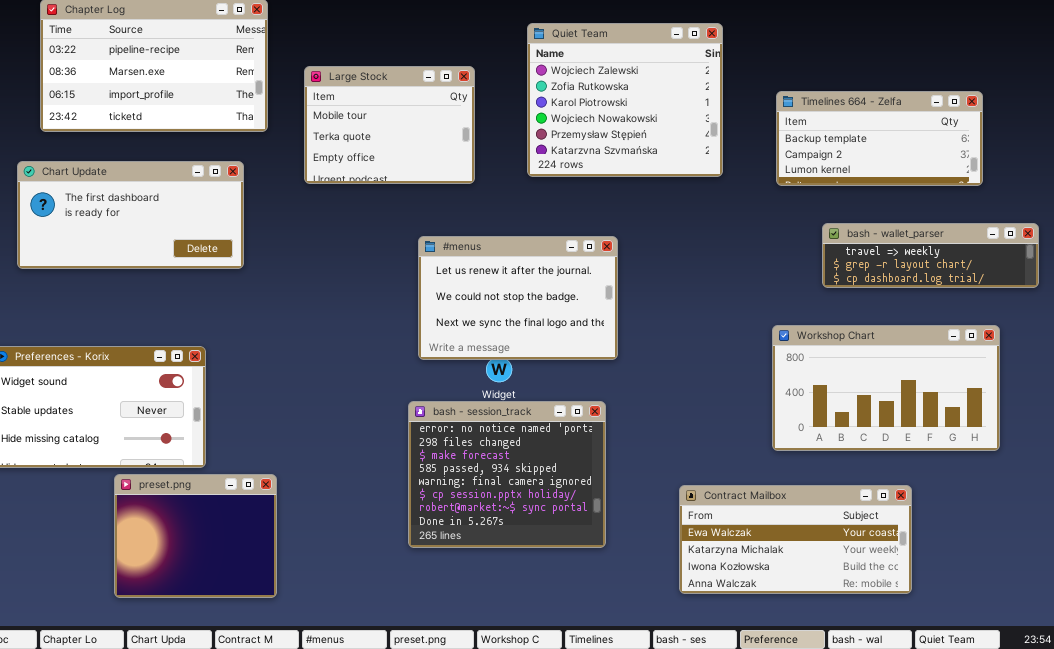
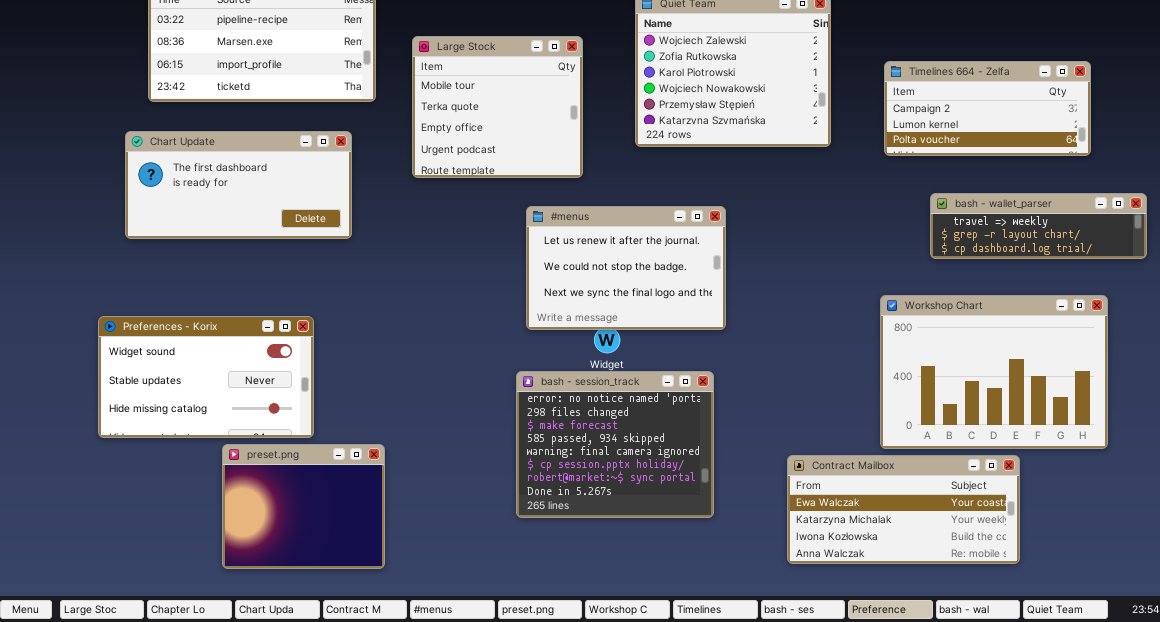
Large Stock: [304,66,475,184] -> [412,36,583,178], resized
Timelines 664 - Zelfa: [776,91,983,186] -> [884,61,1091,156], scrolled down 1 row
Workshop Chart: [772,325,1000,451] -> [880,295,1108,449], resized

